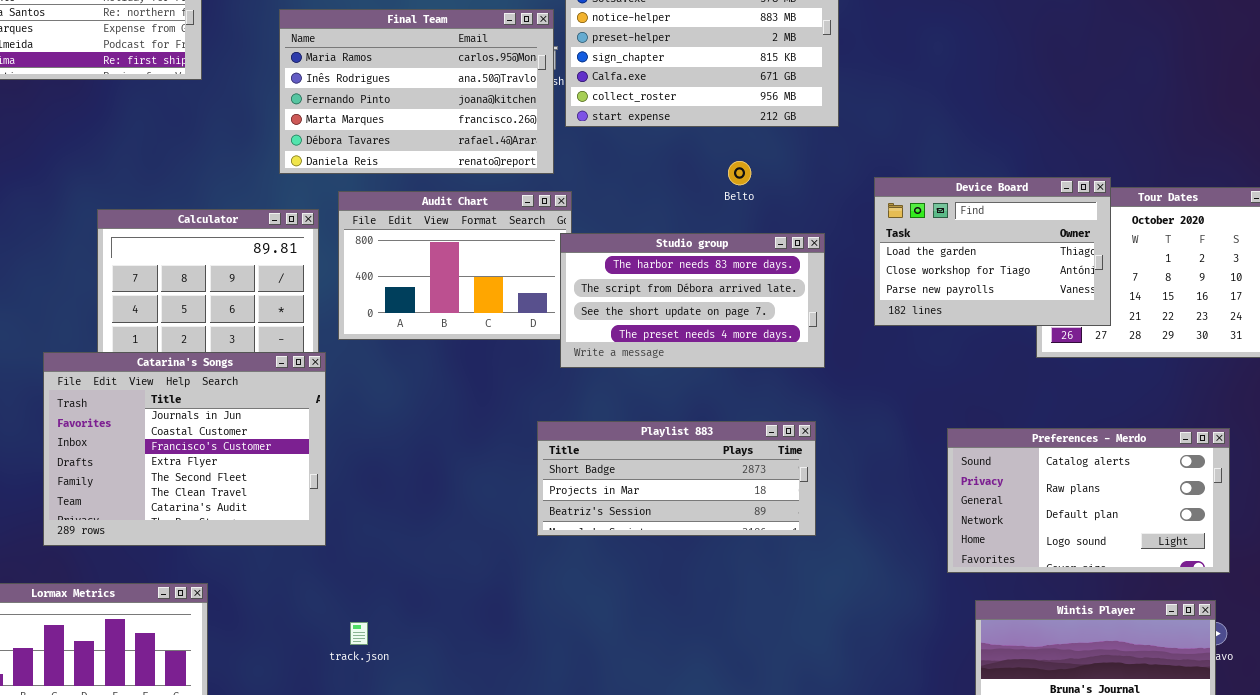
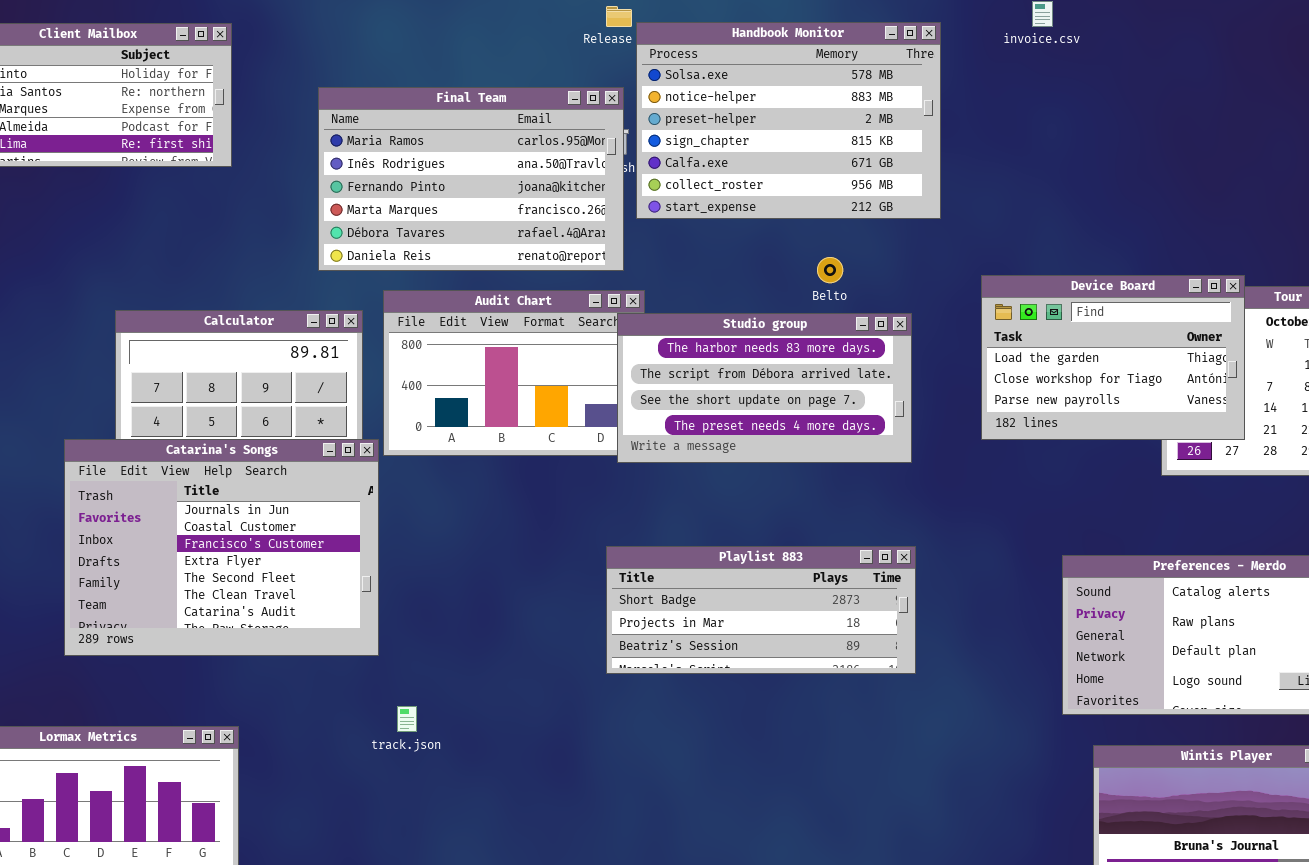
Studio group: [560,233,825,368] -> [617,313,912,463], moved
Catarina's Songs: [43,352,326,546] -> [64,439,379,656], moved
track.json: [350,622,368,645] -> [397,706,417,732], moved

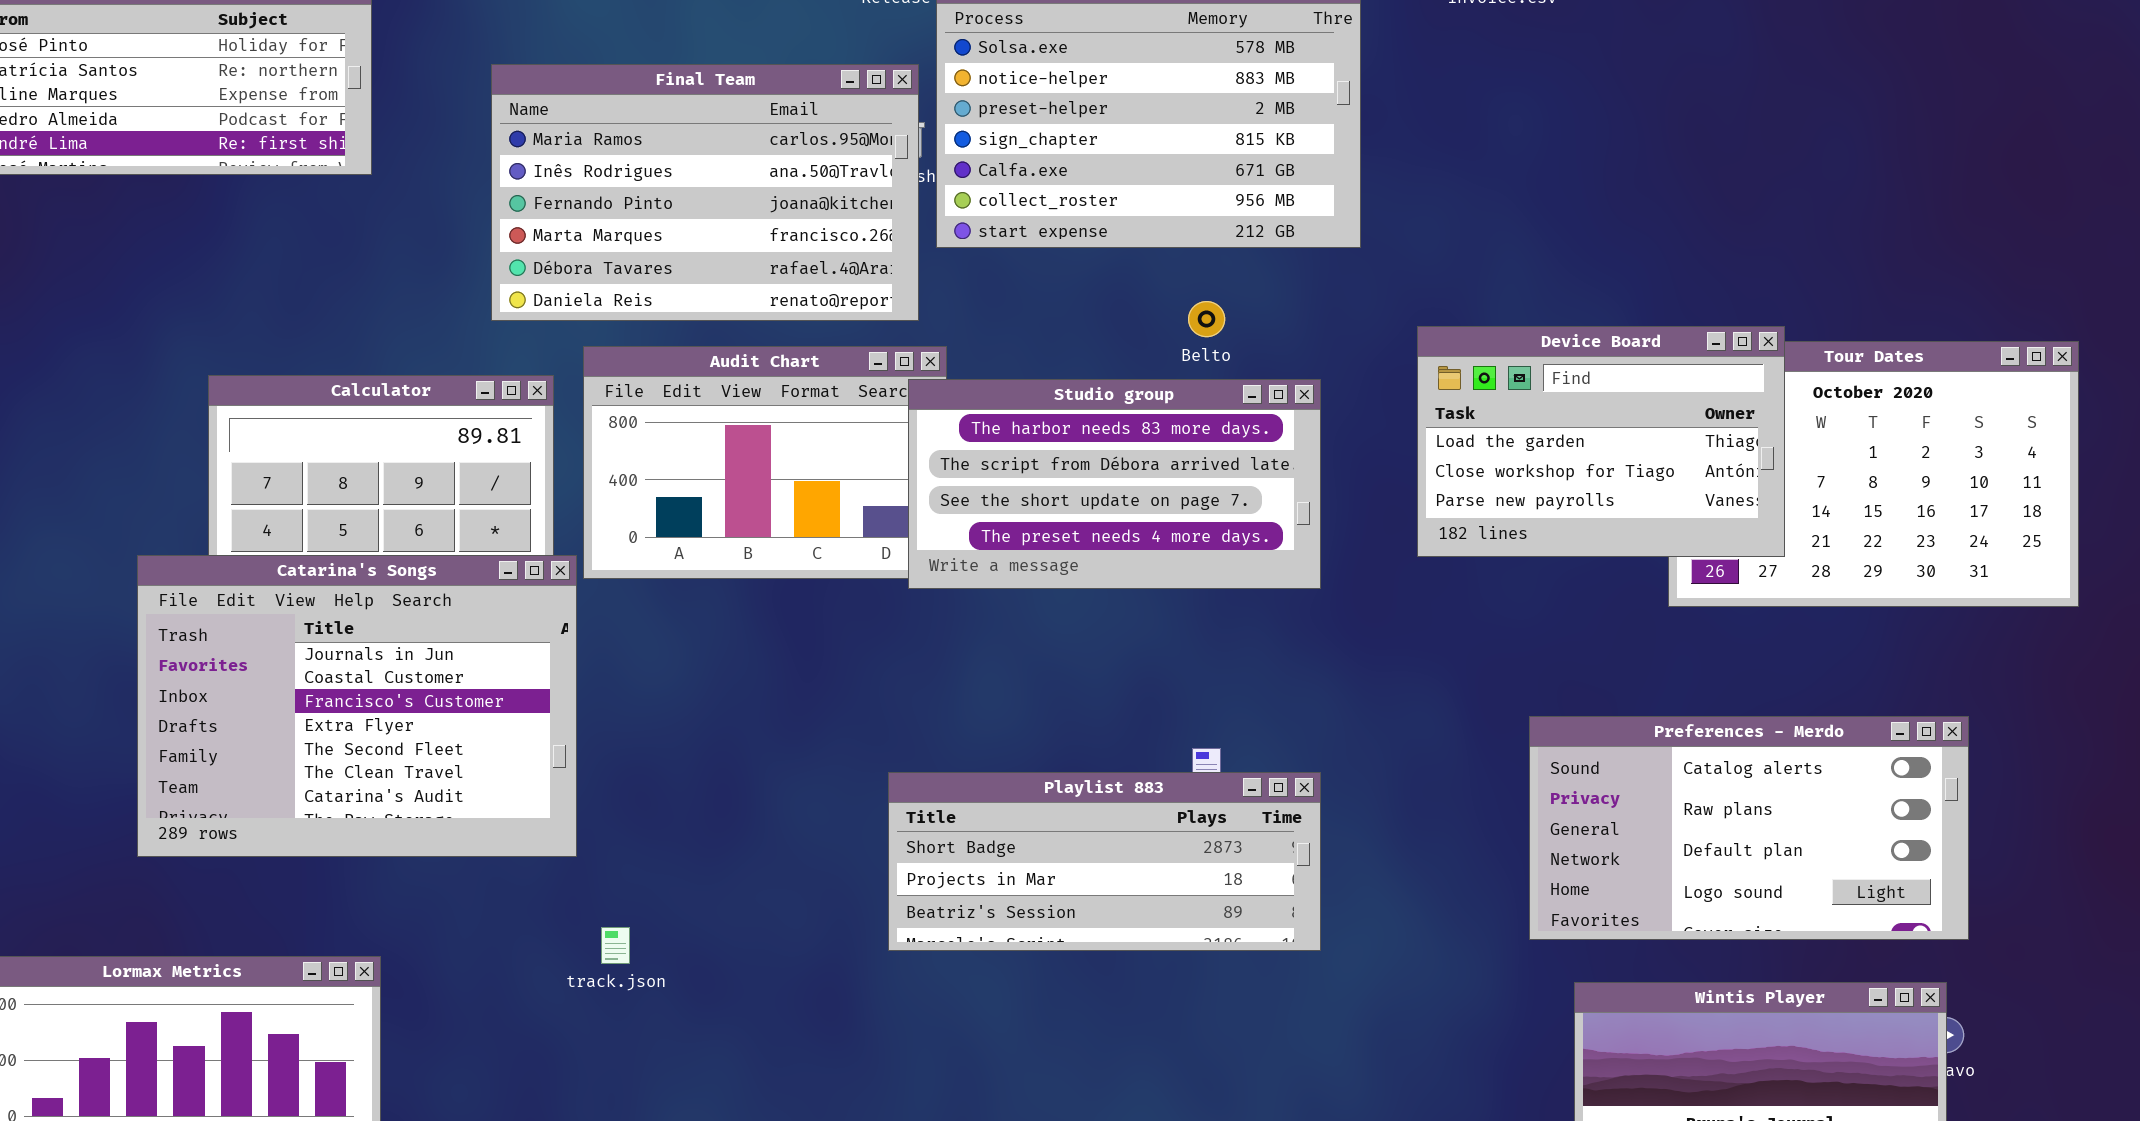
Playlist 883: [606,546,916,674] -> [888,772,1321,951], moved

